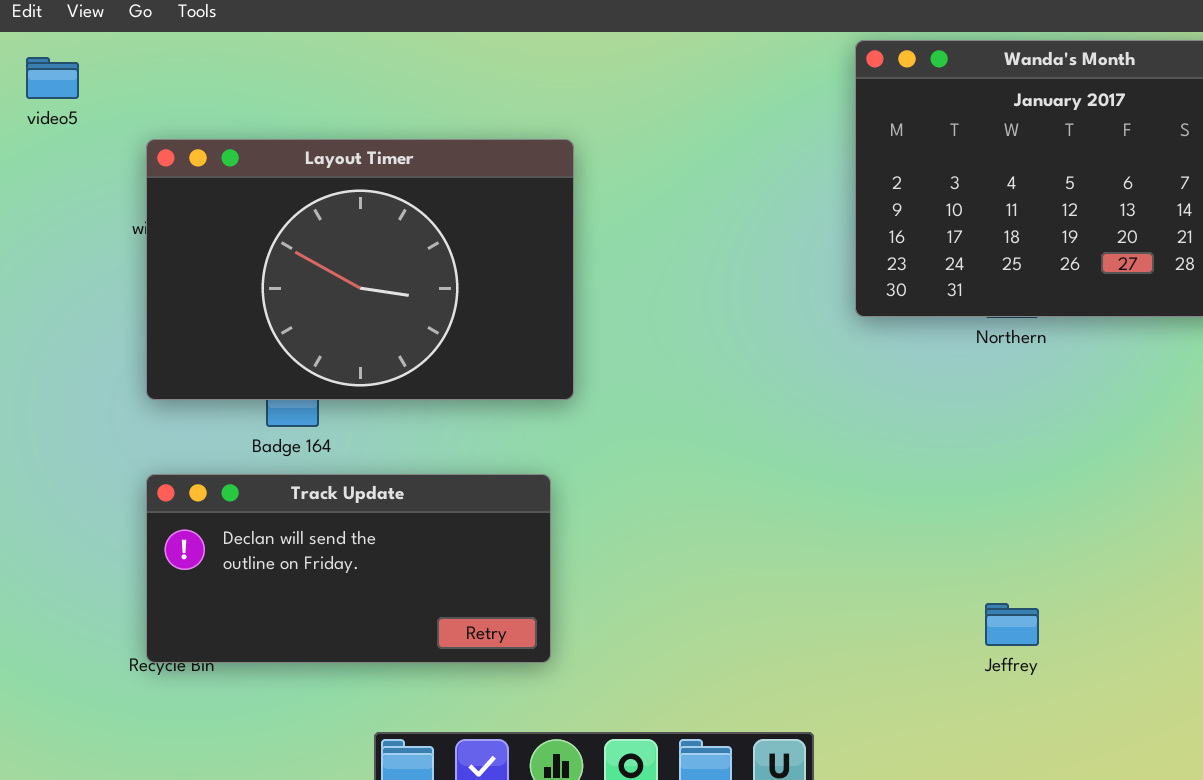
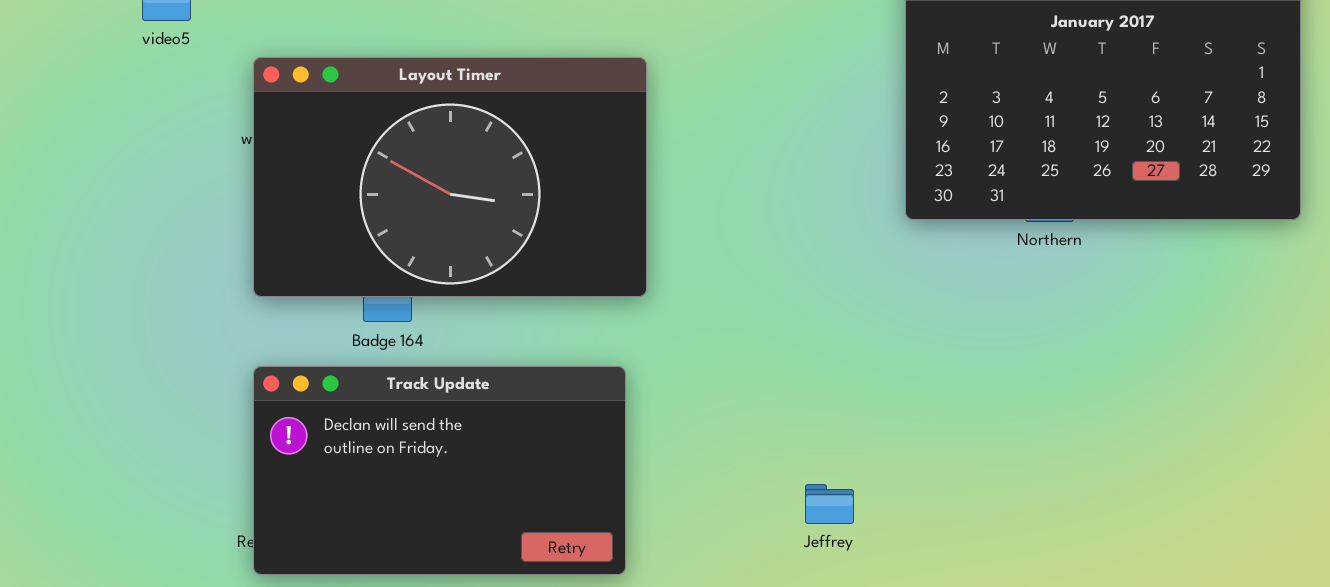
Track Update: [146,474,551,663] -> [253,366,626,575], resized
Jeffrey: [985,603,1039,646] -> [805,484,854,524], moved

